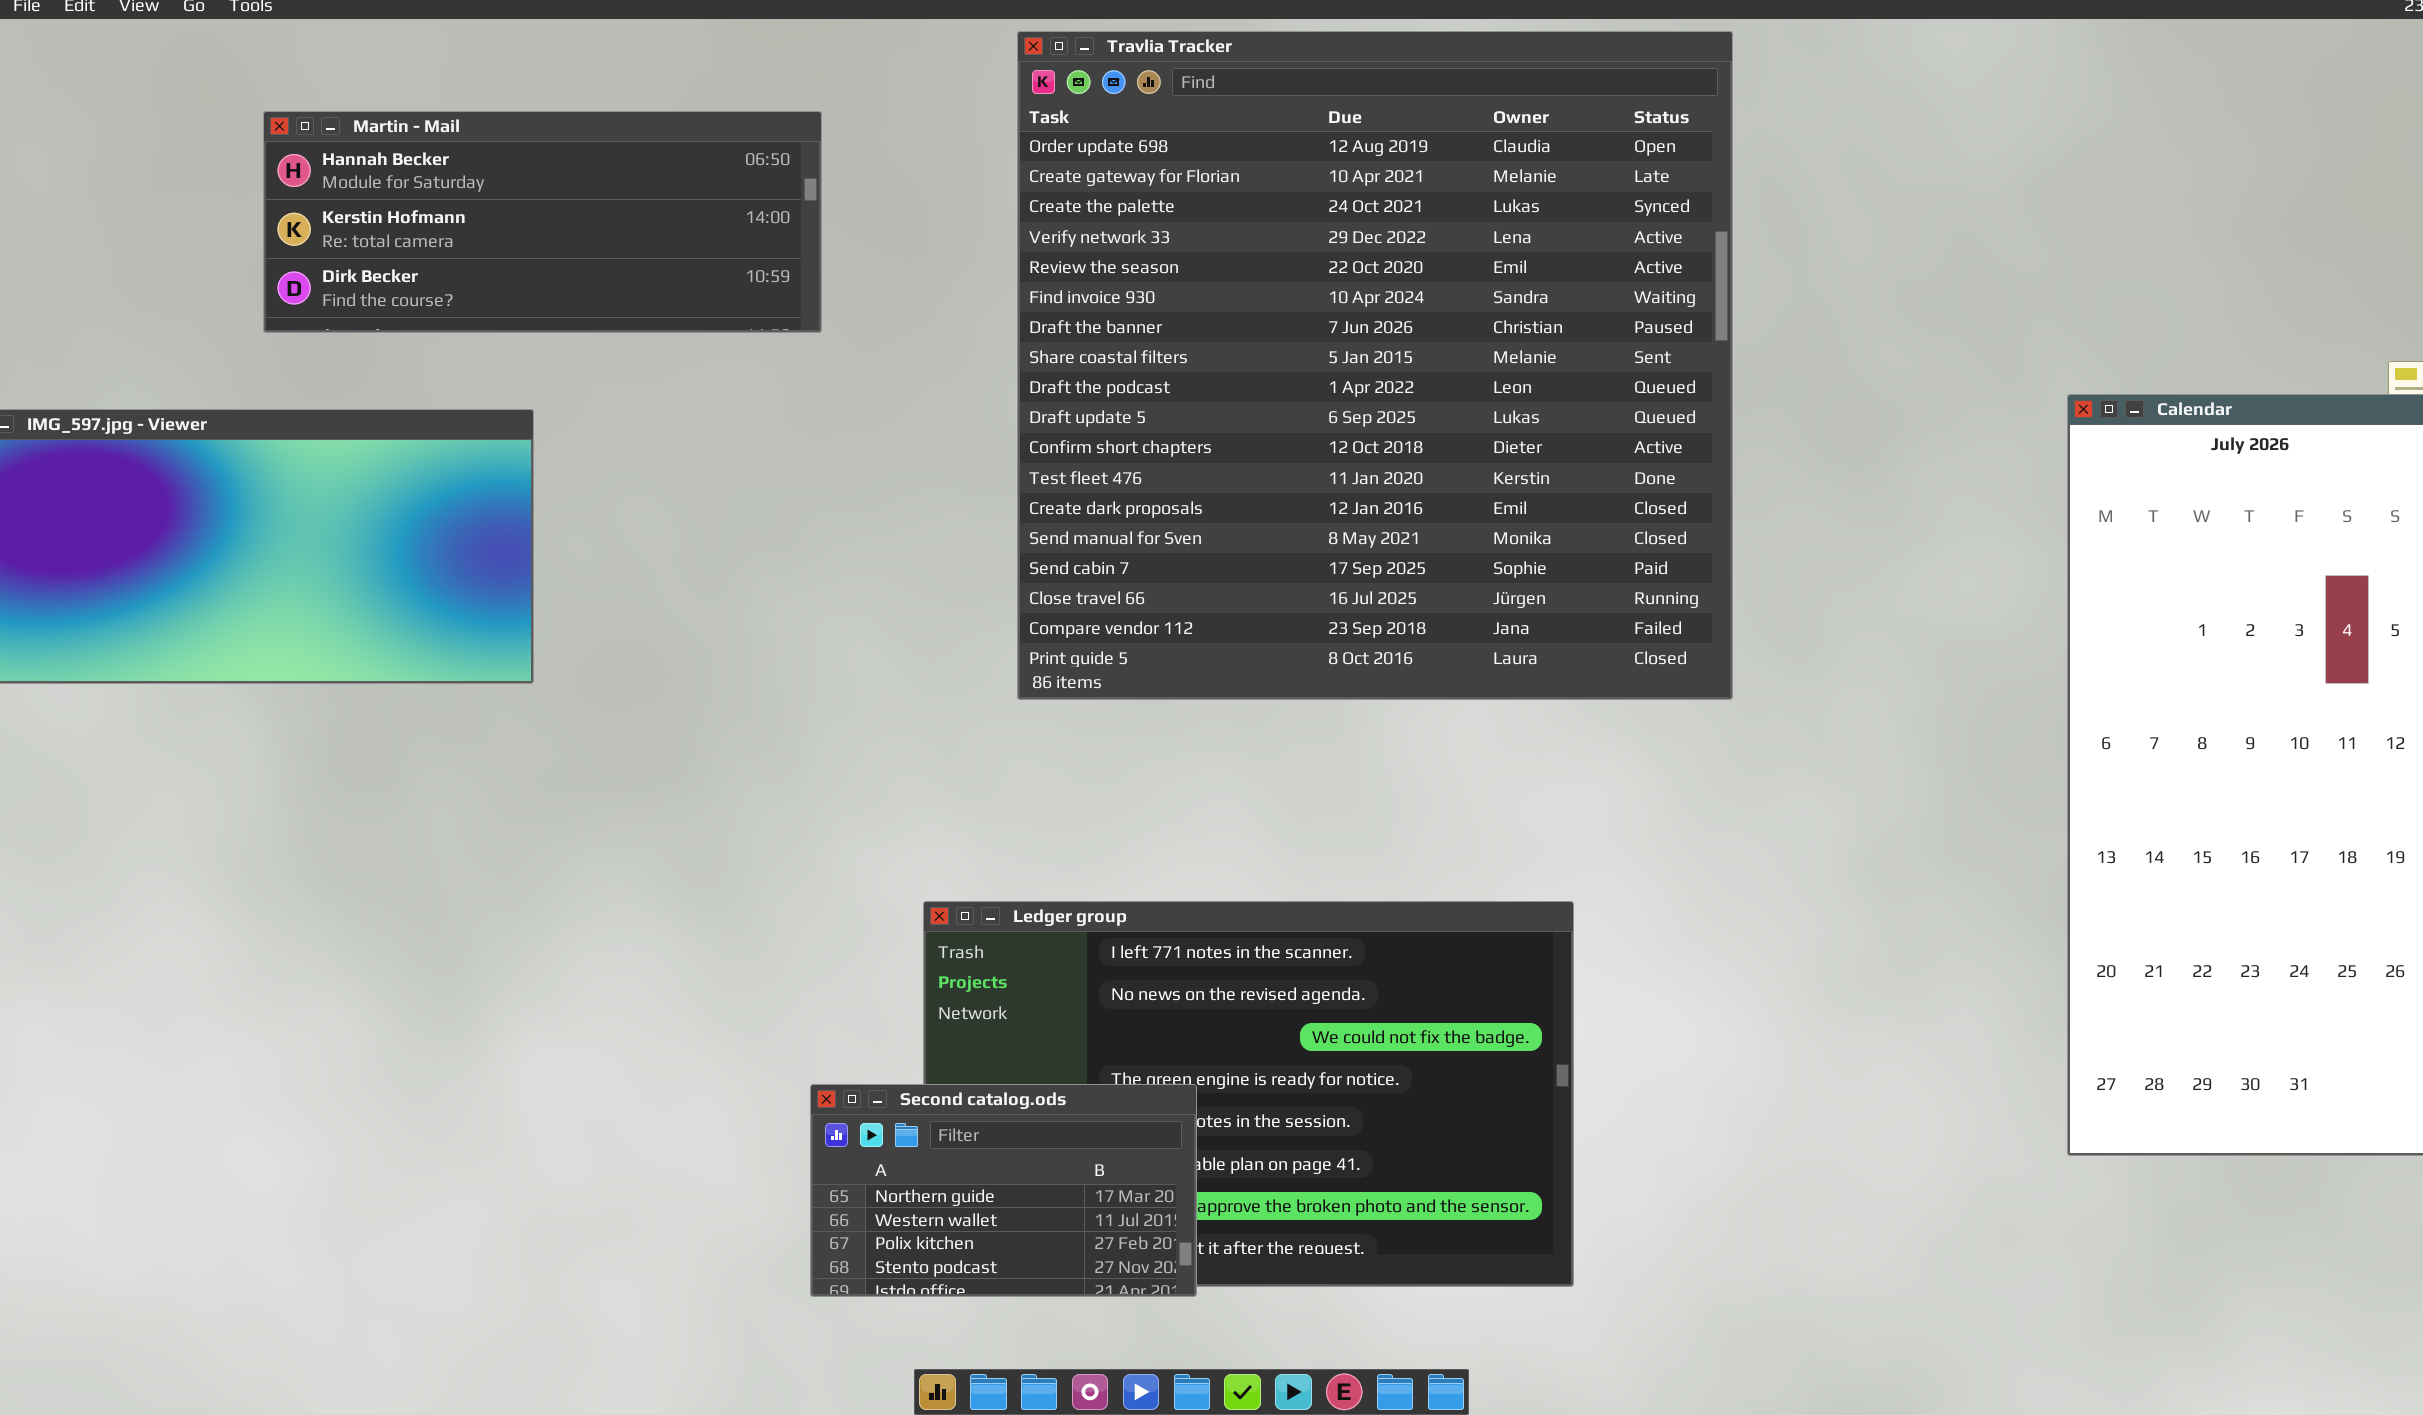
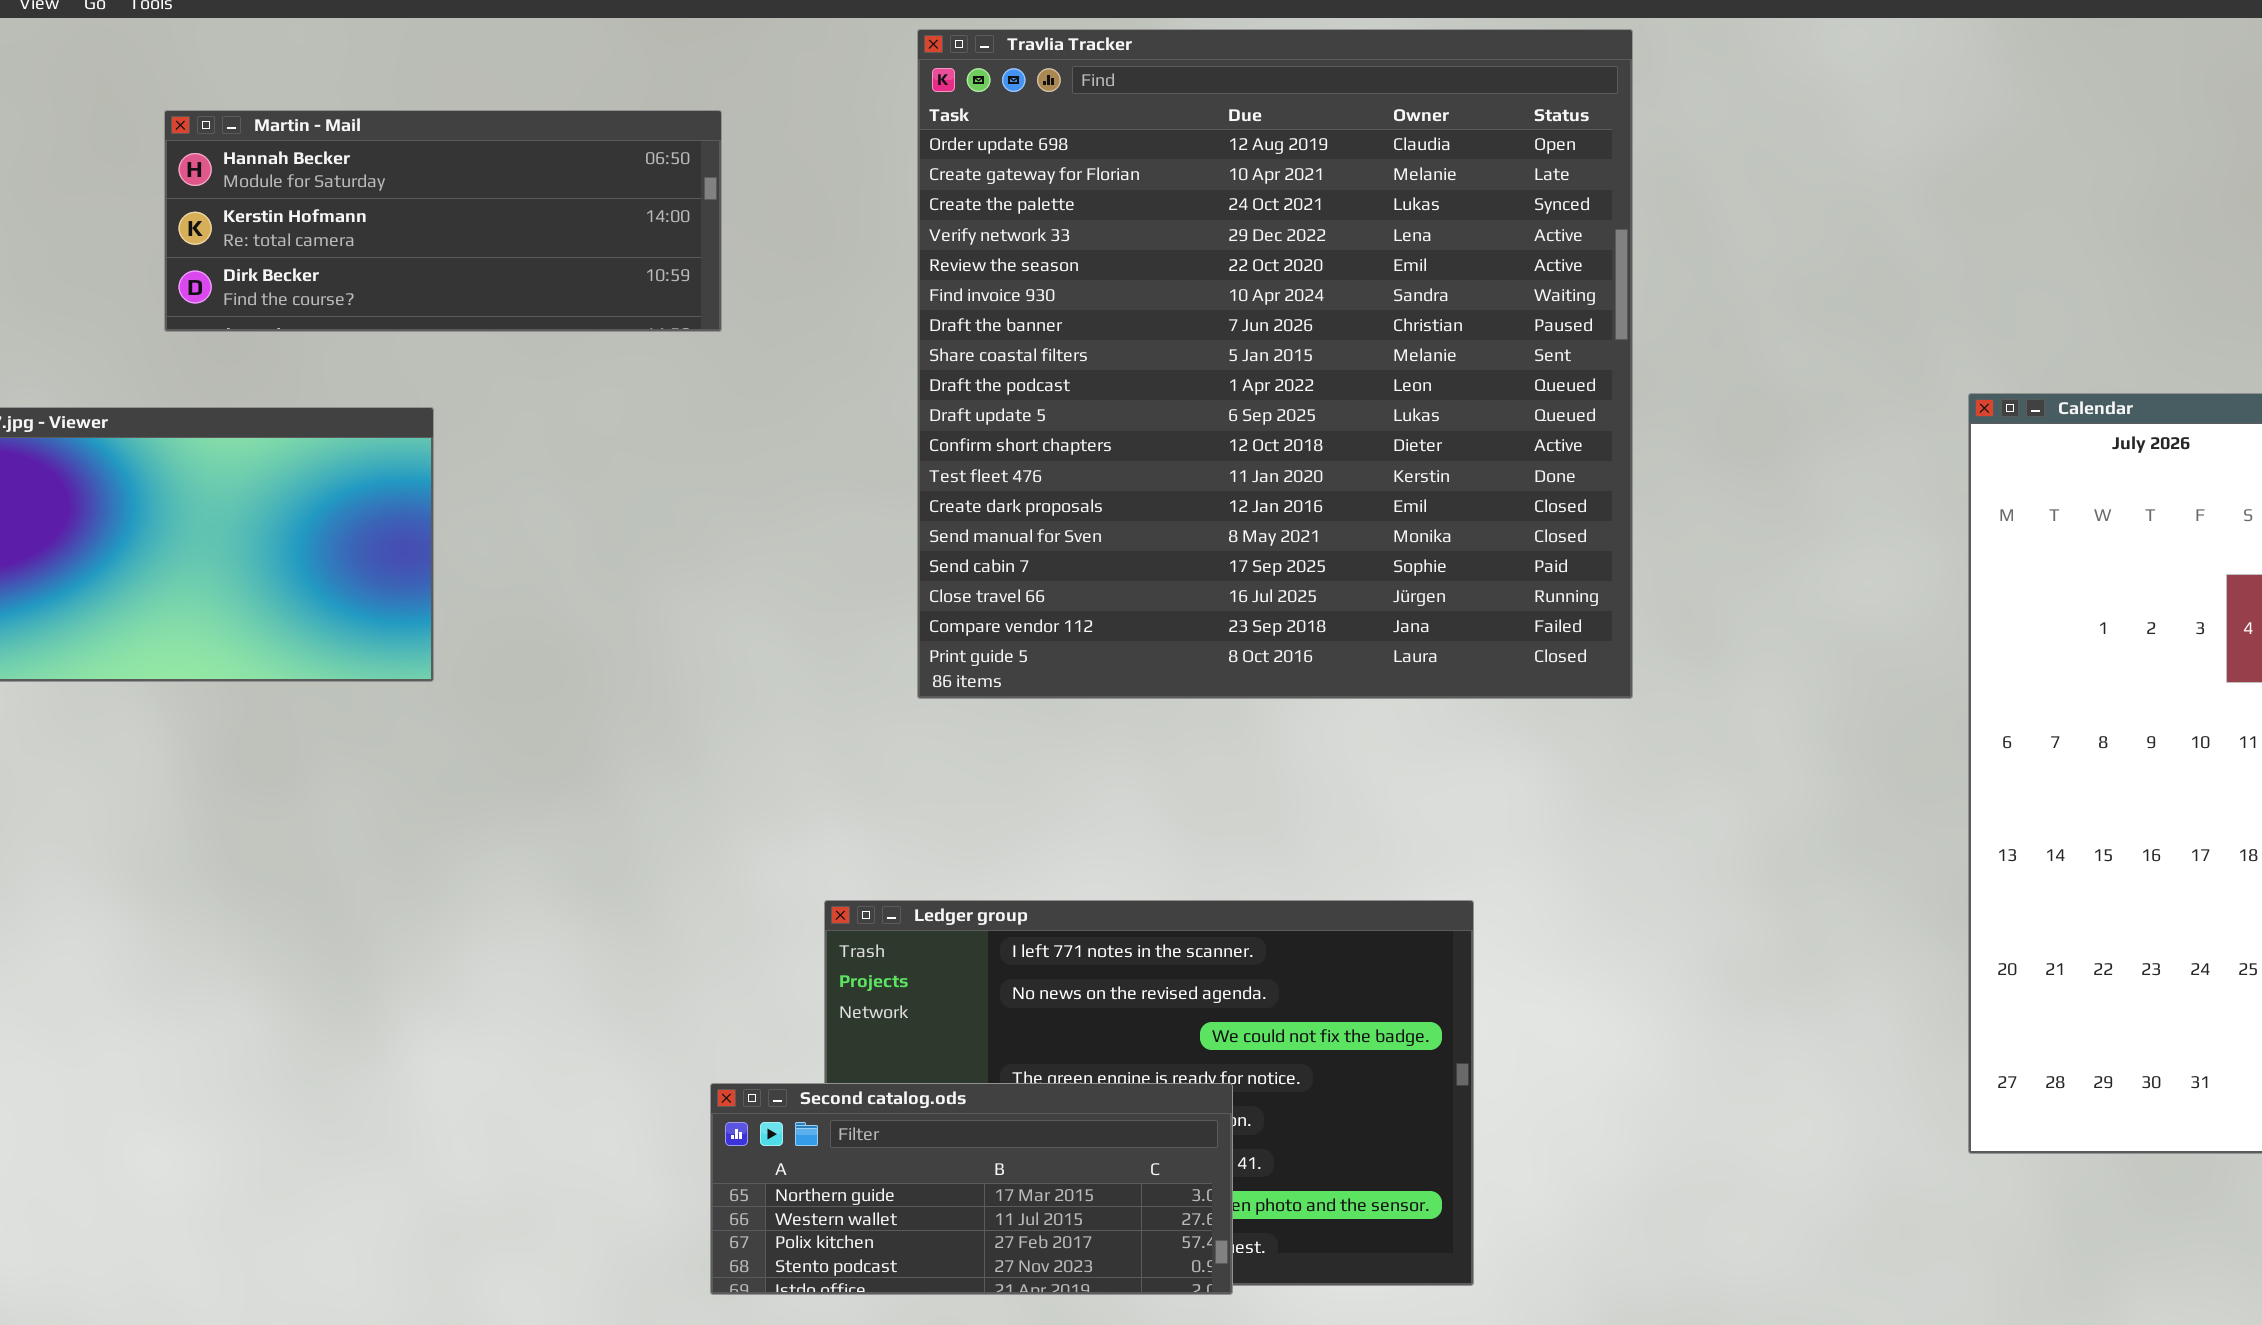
Second catalog.ods: [810,1084,1197,1297] -> [710,1083,1233,1295], resized

